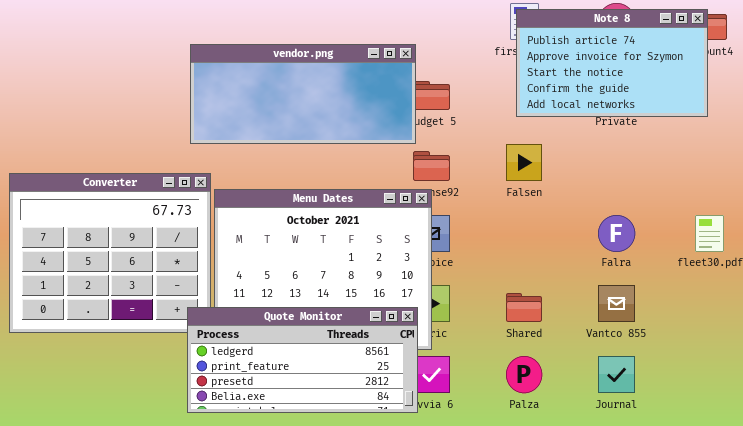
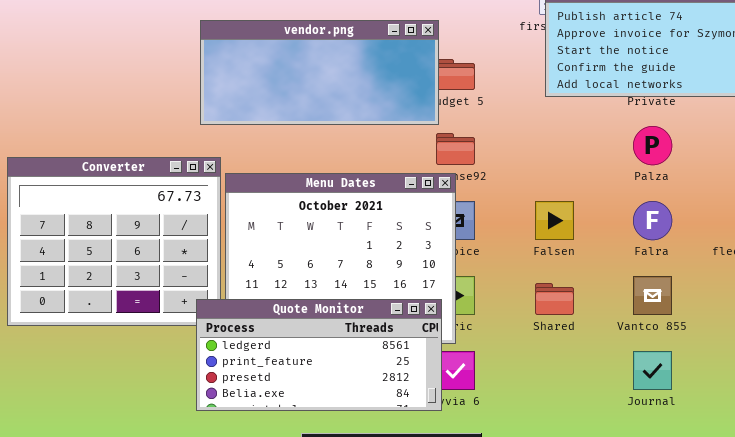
Falsen: [506,144,542,181] -> [535,201,574,240], moved
Palza: [506,356,542,393] -> [633,126,672,165], moved

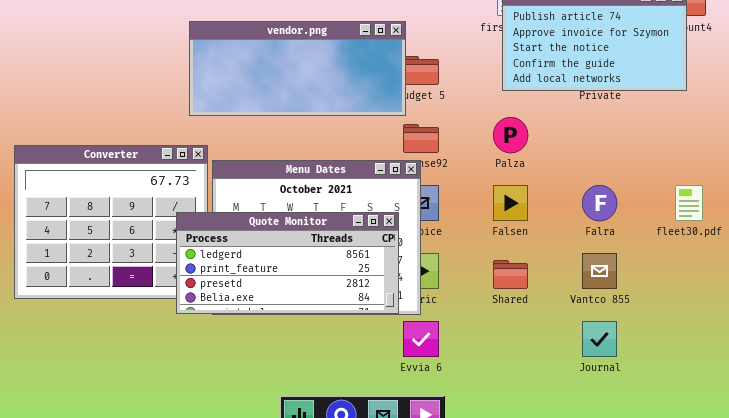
Palza: [633,126,672,165] -> [493,117,528,153], moved
Quote Monitor: [196,299,442,411] -> [176,212,399,314], moved

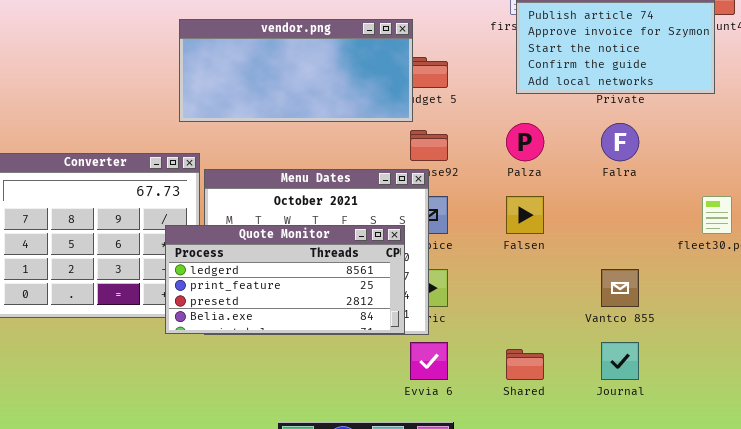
Falra: [582,185,617,221] -> [601,123,639,161], moved
Shared: [493,260,528,289] -> [506,349,544,380], moved

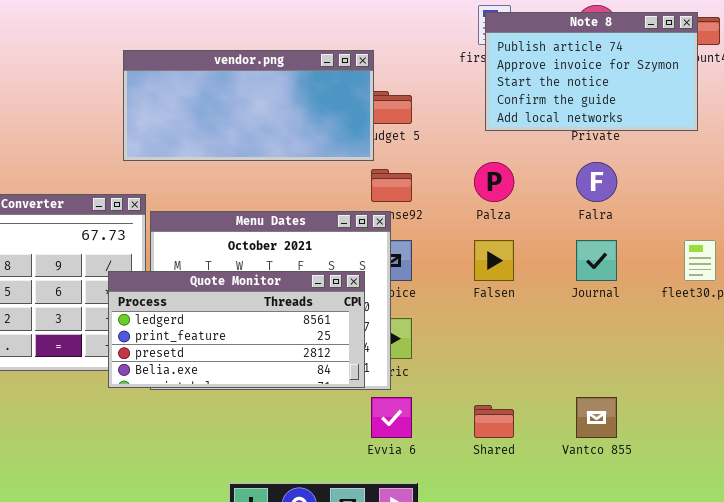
Vantco 855: [601,269,639,307] -> [576,397,617,438], moved
Journal: [601,342,639,380] -> [576,240,617,281], moved

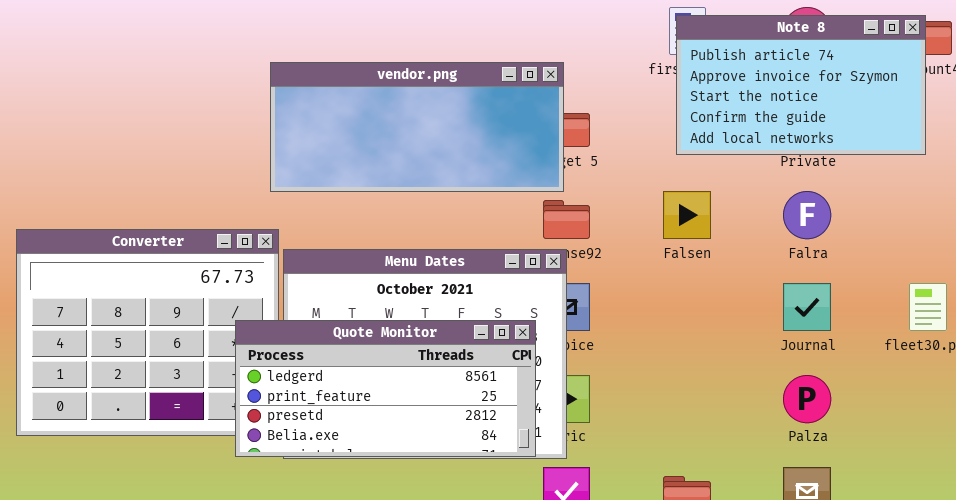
vendor.png: [123,50,374,161] -> [270,62,564,192], moved
Palza: [474,162,514,202] -> [783,375,831,423], moved
Falsen: [474,240,514,281] -> [663,191,711,239], moved

